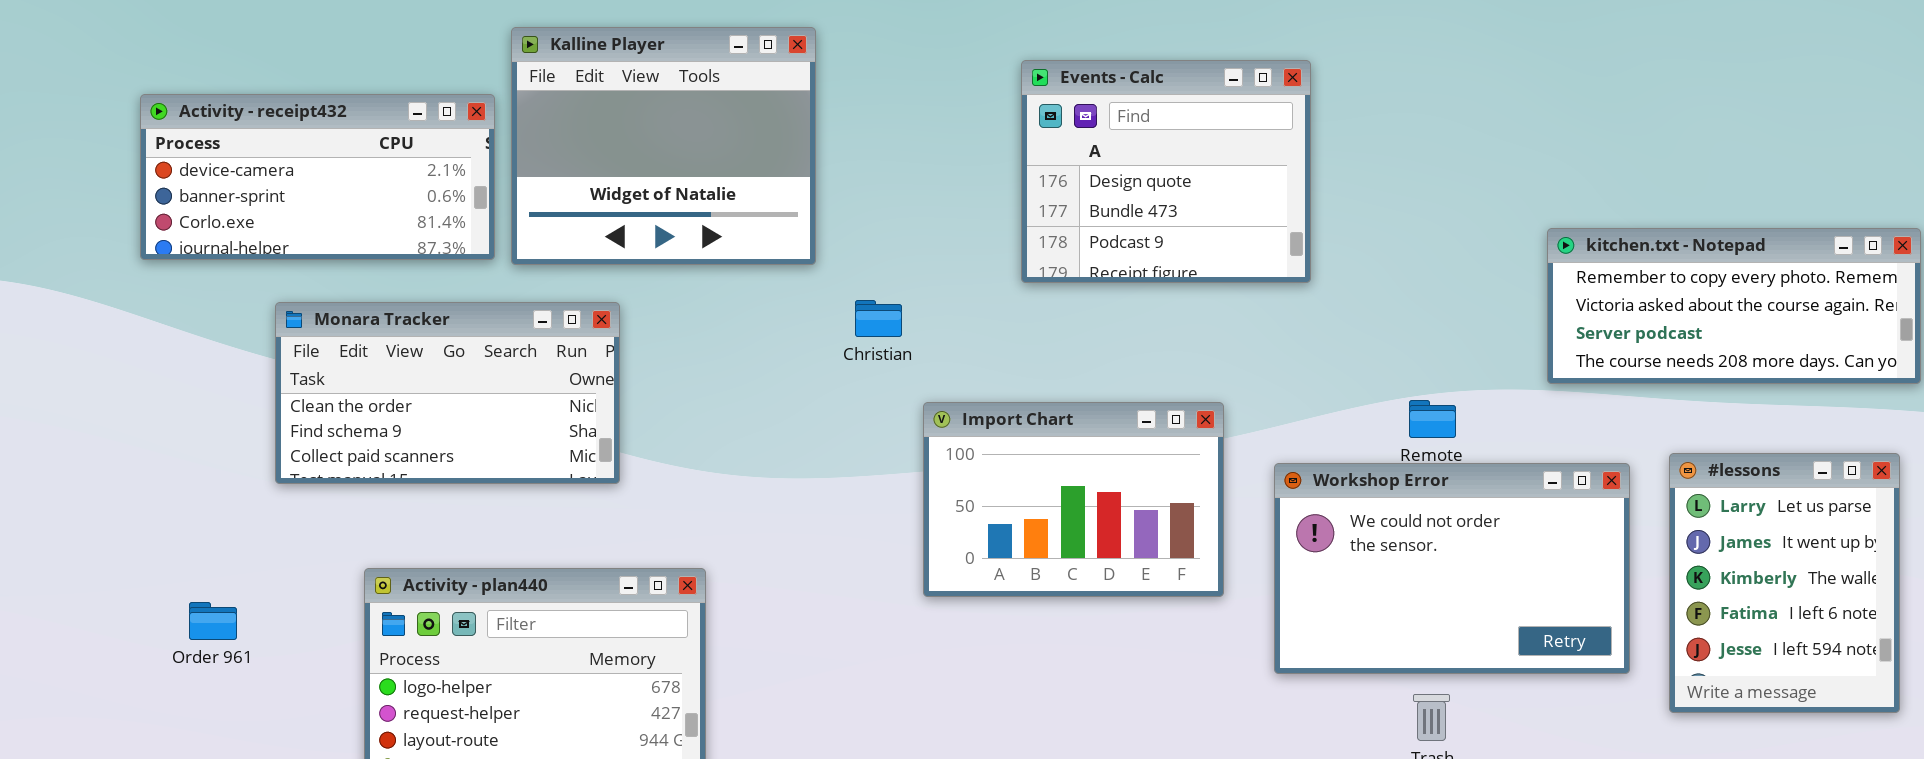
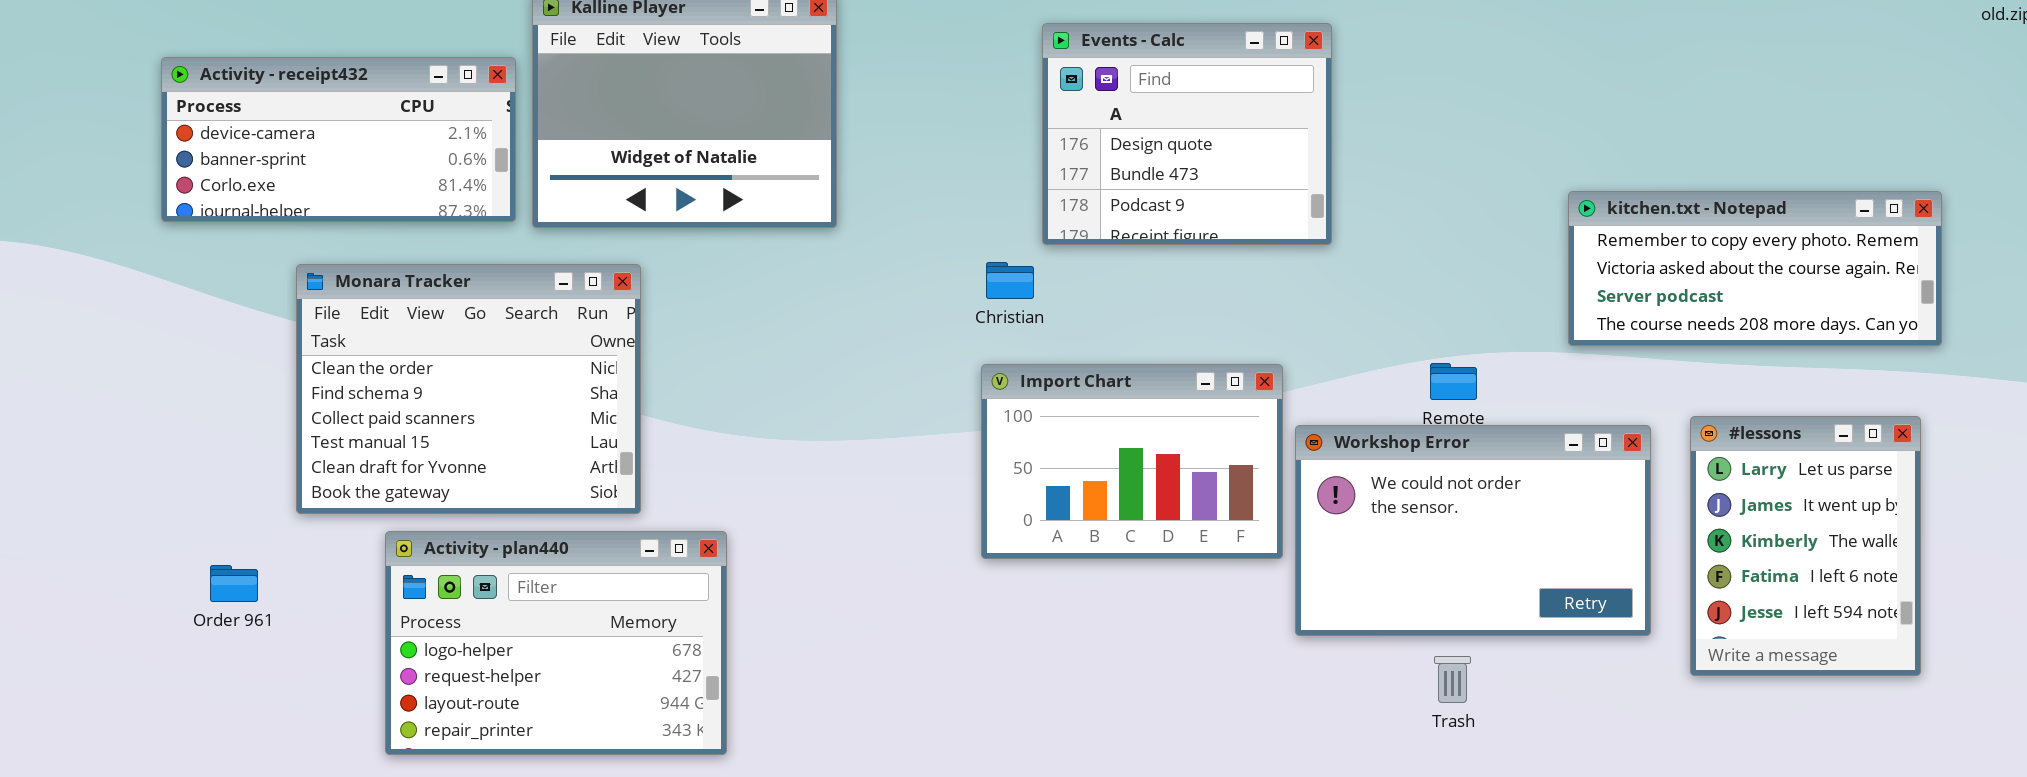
Christian: [855,300,902,337] -> [986,262,1034,299], moved
Monara Tracker: [275,302,620,484] -> [296,264,641,514], resized
Import Chart: [923,402,1224,597] -> [981,364,1283,559], moved

